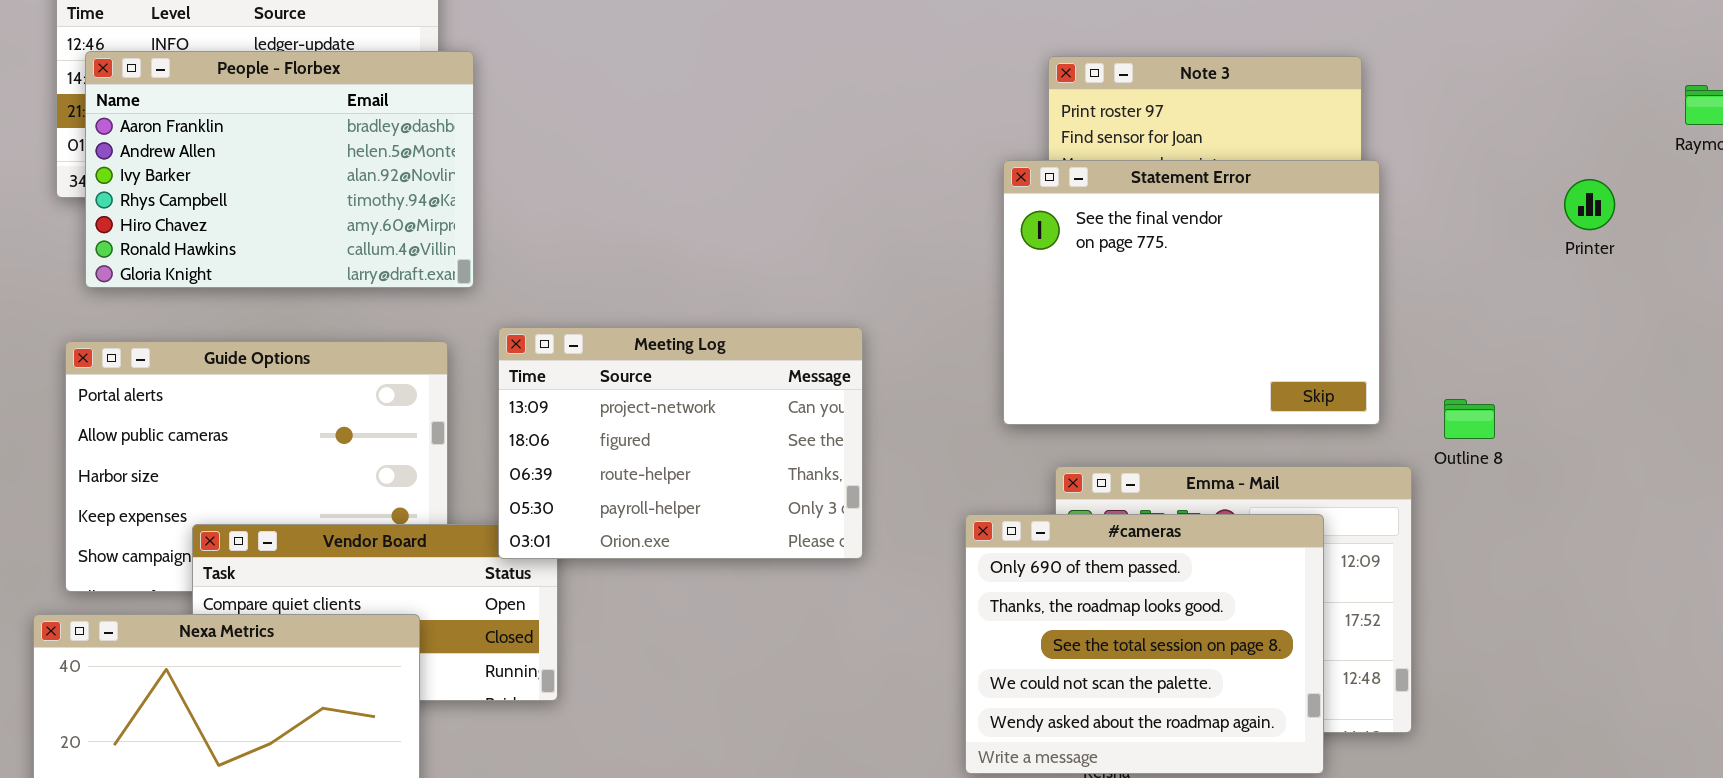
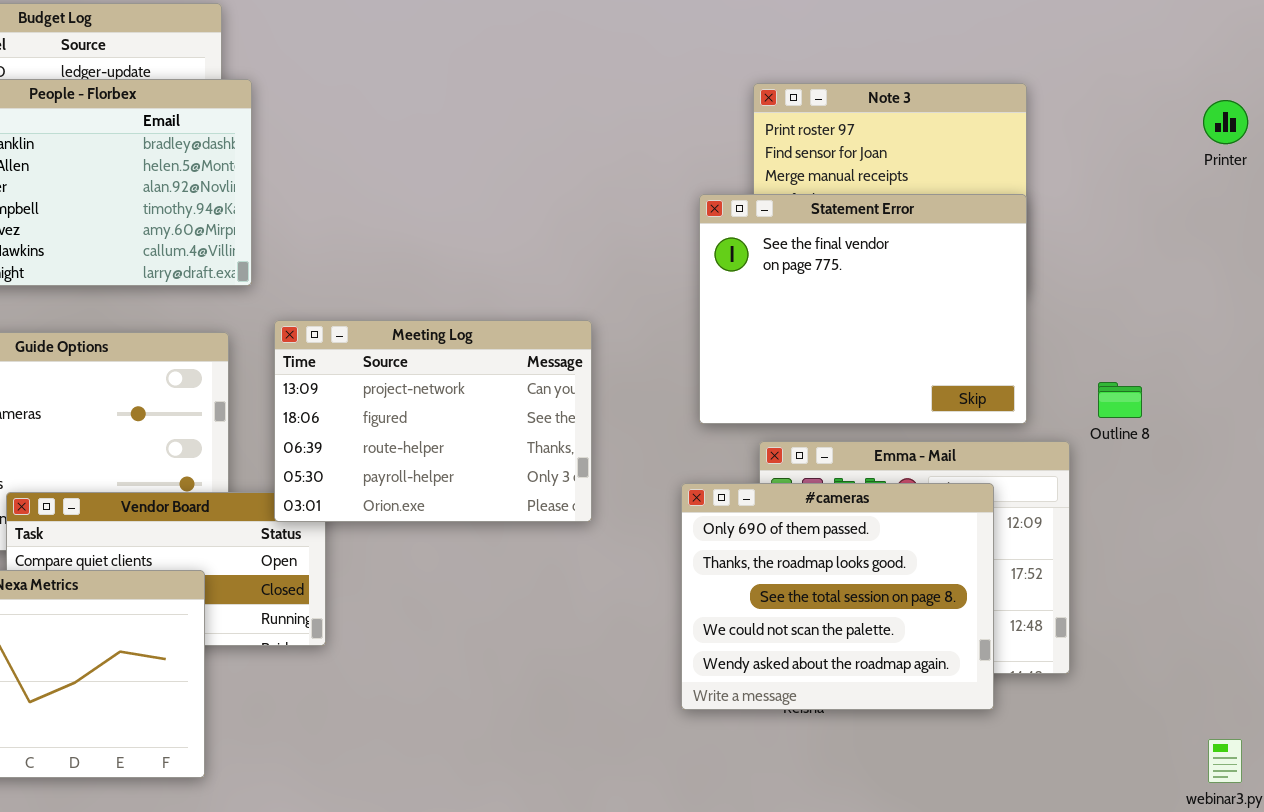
Statement Error: [1003,160,1380,425] -> [699,194,1027,424], moved
Printer: [1564,179,1615,230] -> [1203,100,1248,144], moved

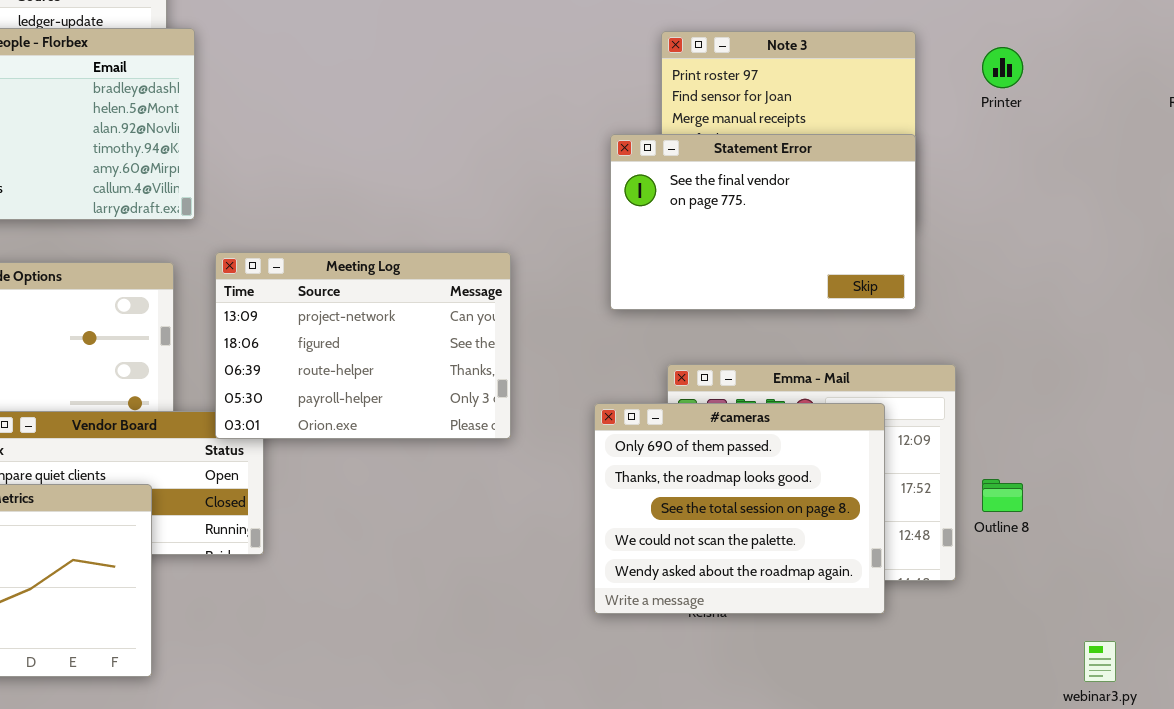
Printer: [1203,100,1248,144] -> [982,47,1023,88], moved
Statement Error: [699,194,1027,424] -> [610,134,916,310], resized
Outline 8: [1098,382,1142,418] -> [982,479,1023,512], moved

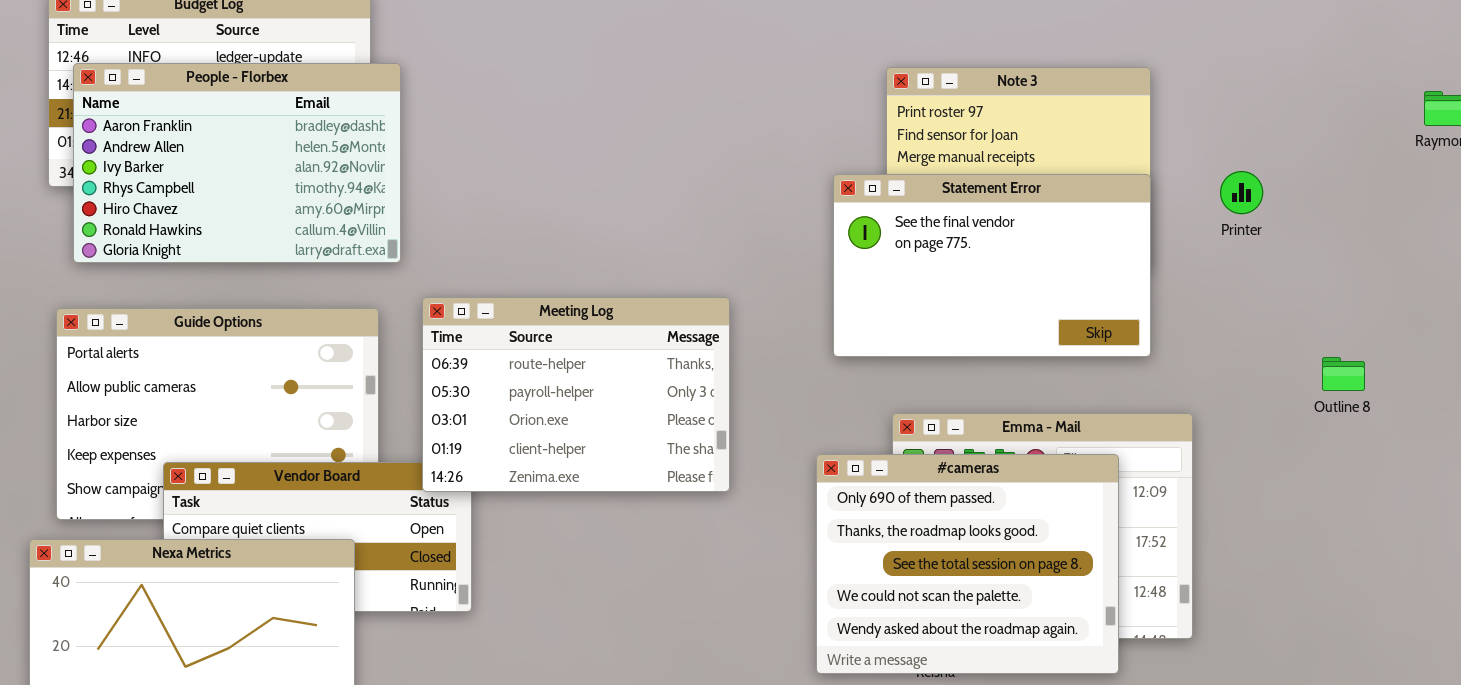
Printer: [982,47,1023,88] -> [1220,171,1263,214], moved
Meeting Log: [215,252,511,439] -> [422,297,730,492], scrolled down 2 rows
Outline 8: [982,479,1023,512] -> [1322,357,1365,391], moved

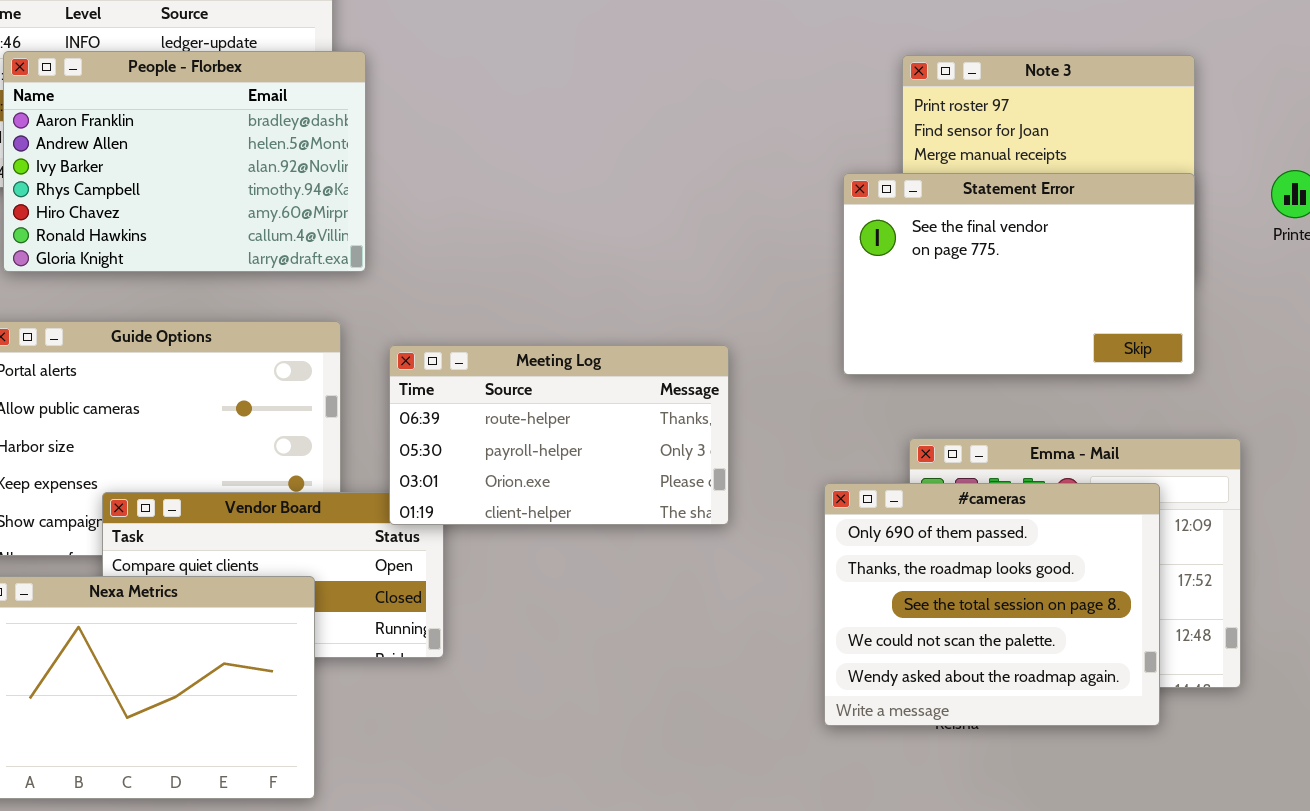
Meeting Log: [422,297,730,492] -> [389,345,729,525], resized

